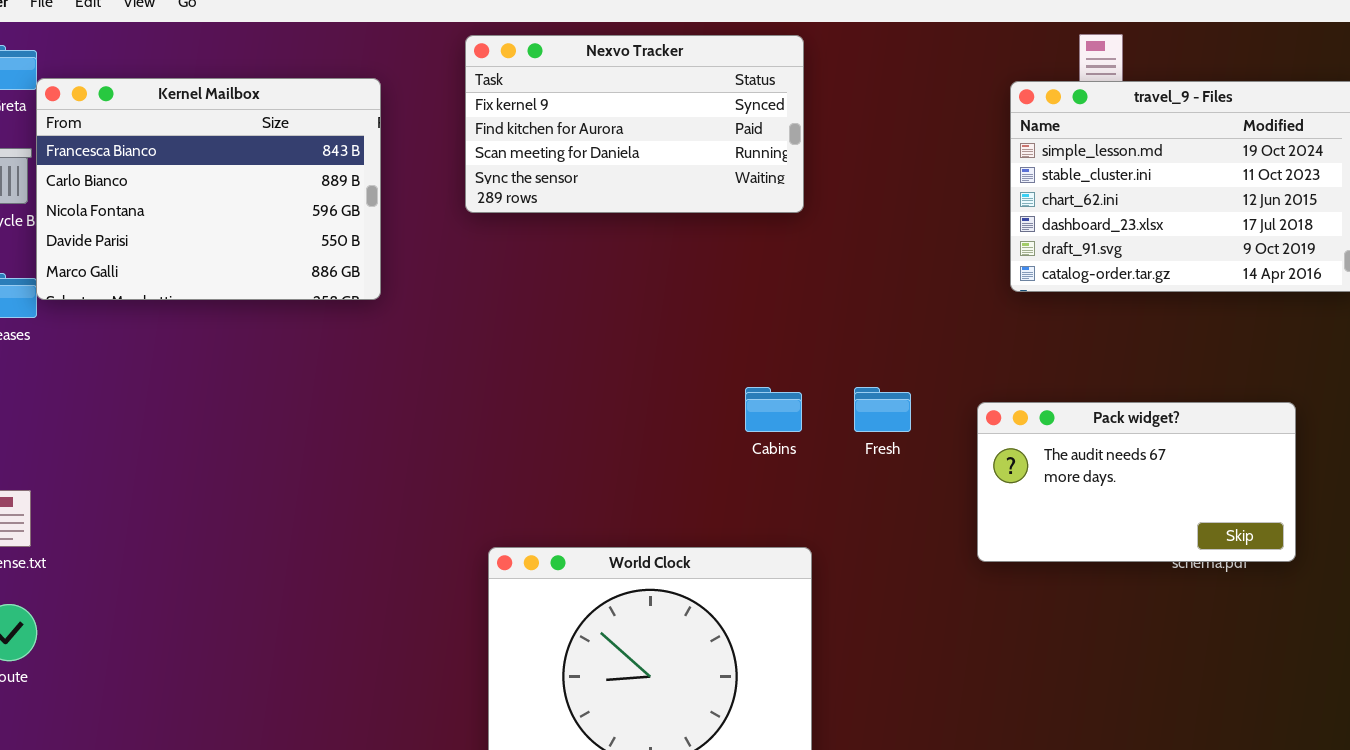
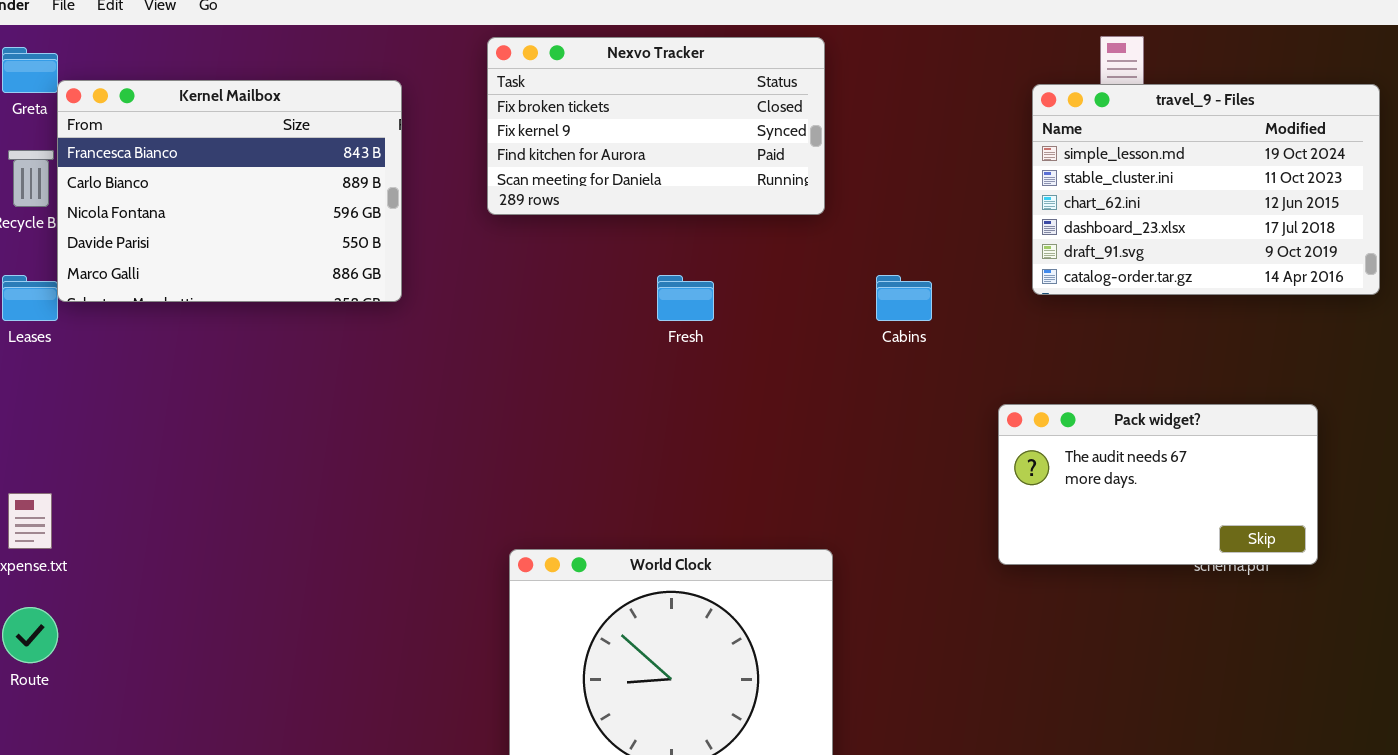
Nexvo Tracker: [465,35,804,213] -> [487,37,825,215], scrolled up 1 row
Cabins: [745,387,802,432] -> [876,275,932,321], moved
Fresh: [854,387,911,432] -> [657,275,714,321], moved

